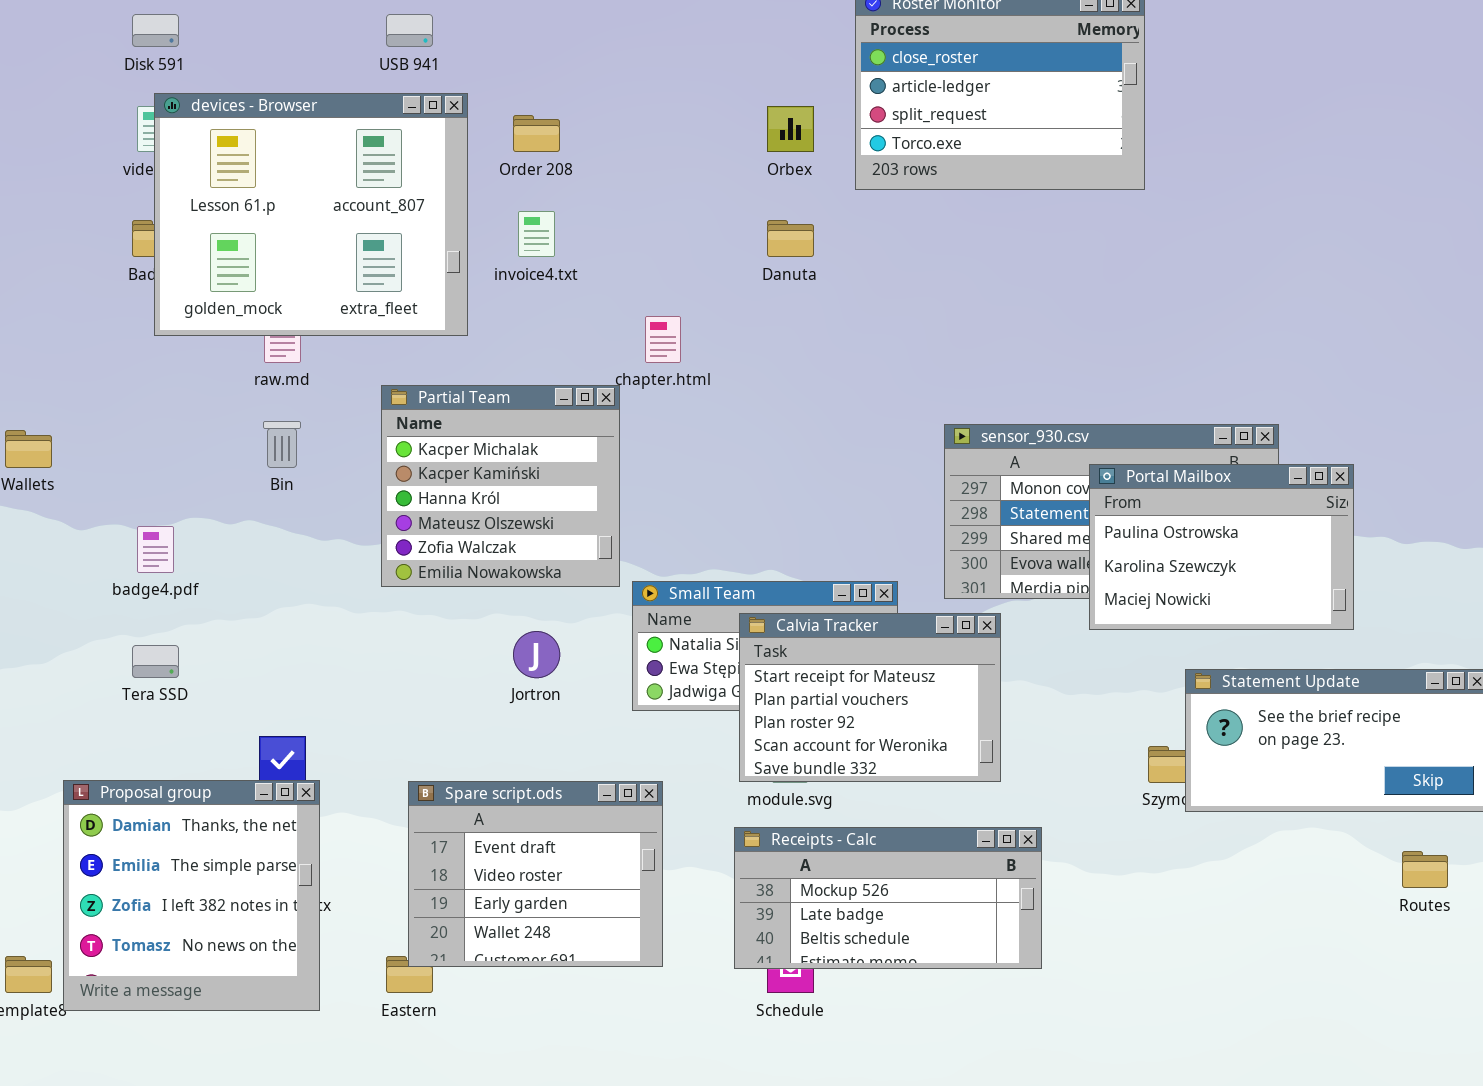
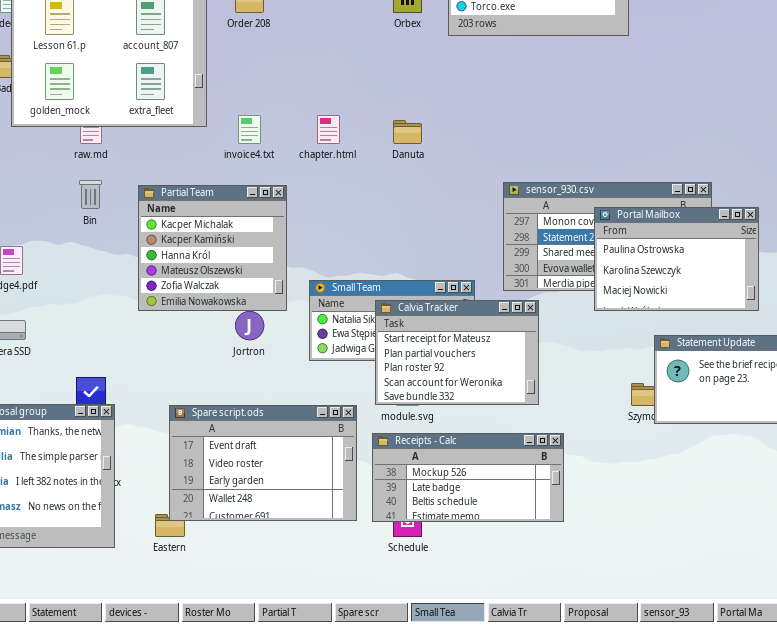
invoice4.txt: [518,211,555,257] -> [238,115,261,144], moved
Danuta: [767,220,814,257] -> [393,120,422,144], moved
Partial Team: [381,385,620,587] -> [138,185,287,311], moved
Spare script.ods: [408,781,663,967] -> [169,405,357,521], resized

